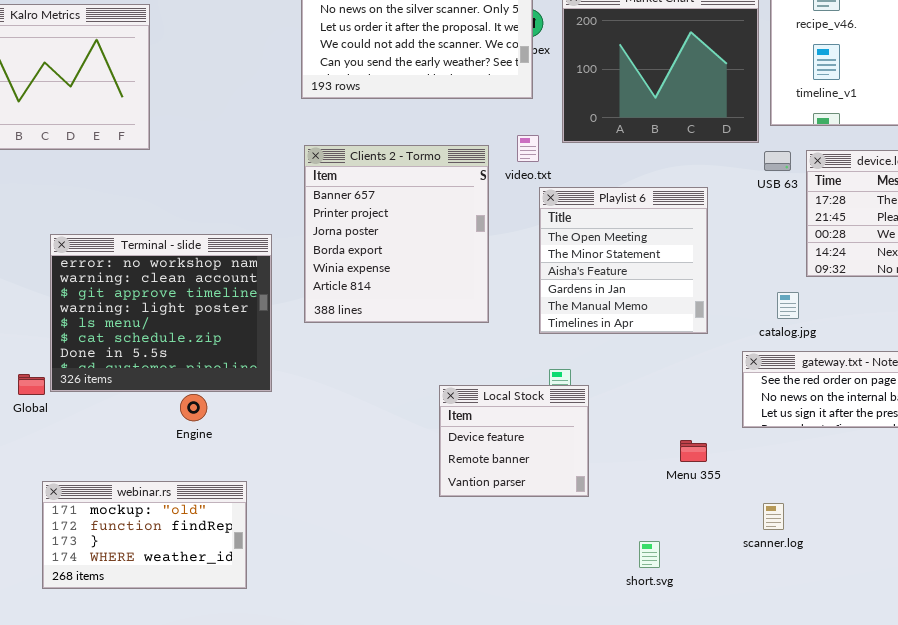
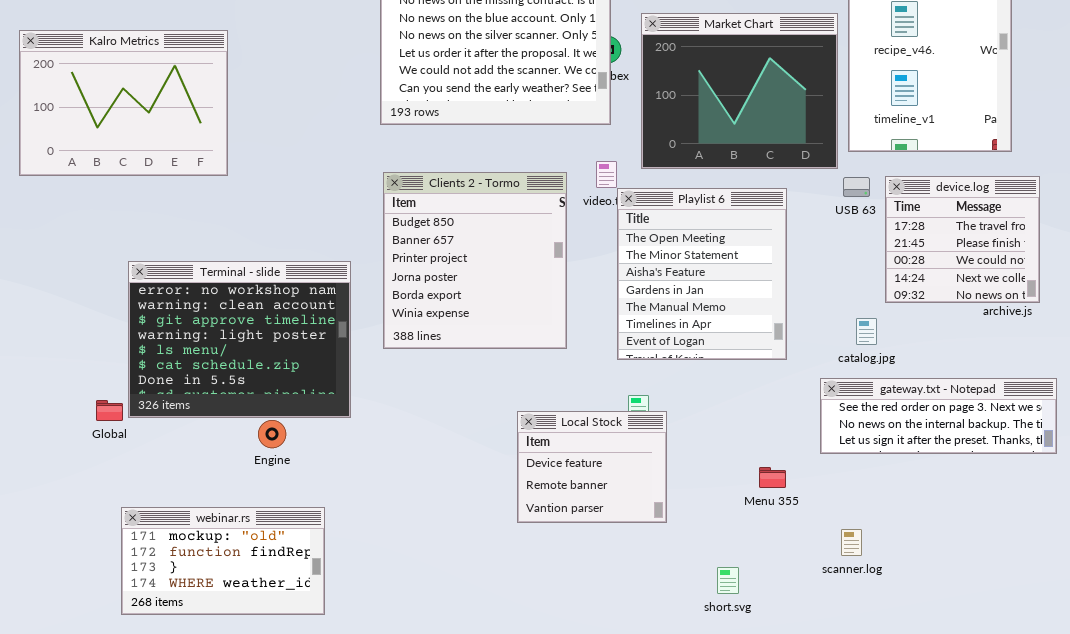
Clients 2 - Tormo: [304,145,489,323] -> [383,172,567,349], scrolled up 1 row
Playlist 6: [539,187,708,334] -> [617,188,787,360], resized

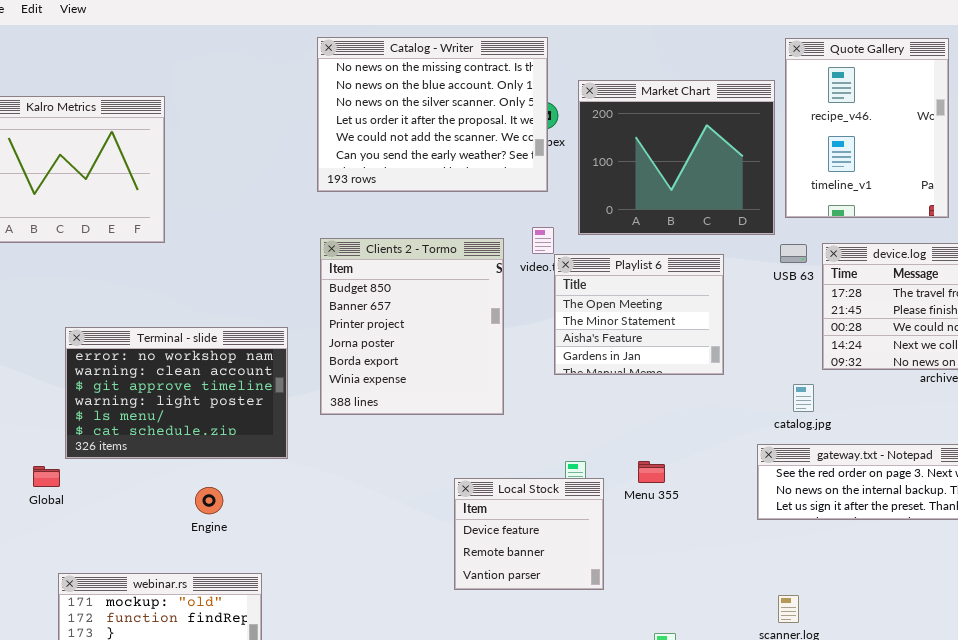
Playlist 6: [617,188,787,360] -> [554,254,724,375], resized
Terminal - slide: [128,261,351,418] -> [65,327,288,459], resized
Menu 355: [759,467,786,488] -> [638,461,665,483], moved

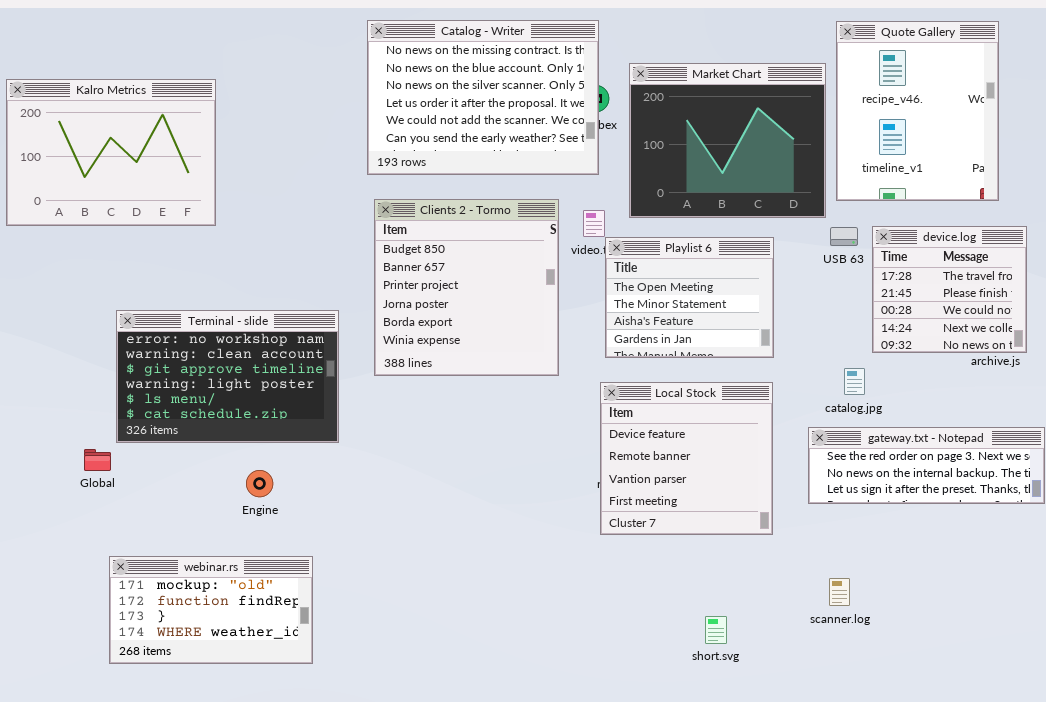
Clients 2 - Tormo: [320,238,504,415] -> [374,199,559,376], moved
Local Stock: [454,478,604,590] -> [600,382,773,535], moved, resized

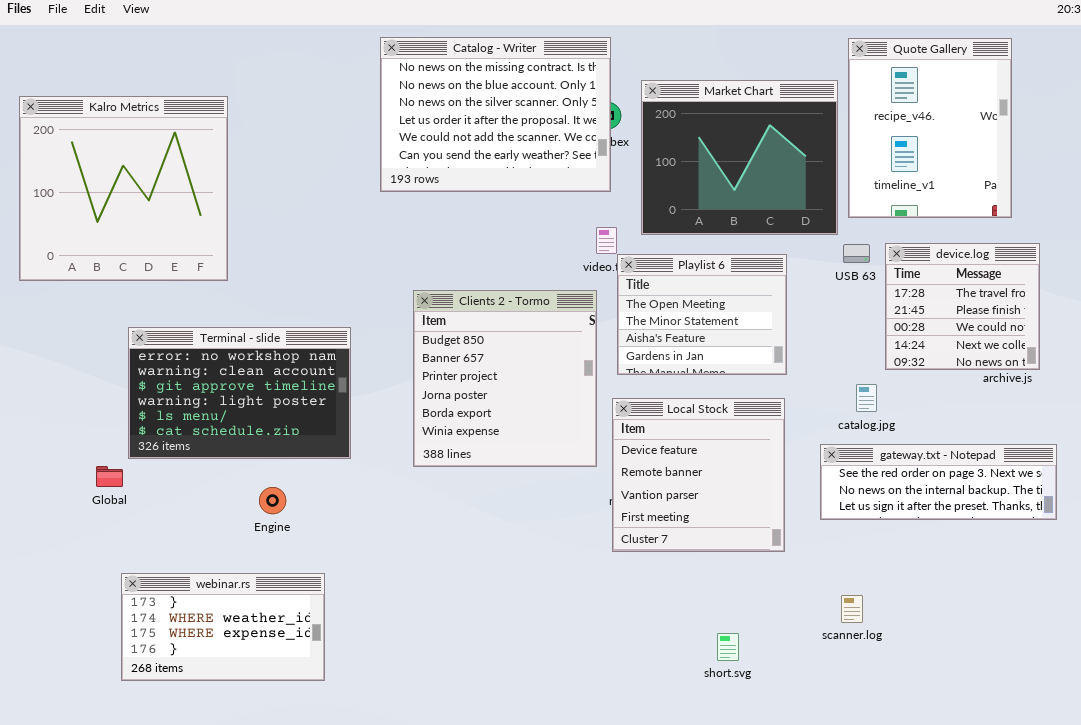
Kalro Metrics: [6,79,216,226] -> [19,96,228,281], resized
Clients 2 - Tormo: [374,199,559,376] -> [413,290,597,467], moved
webinar.rs: [109,556,313,664] -> [121,573,325,681], scrolled down 2 rows

